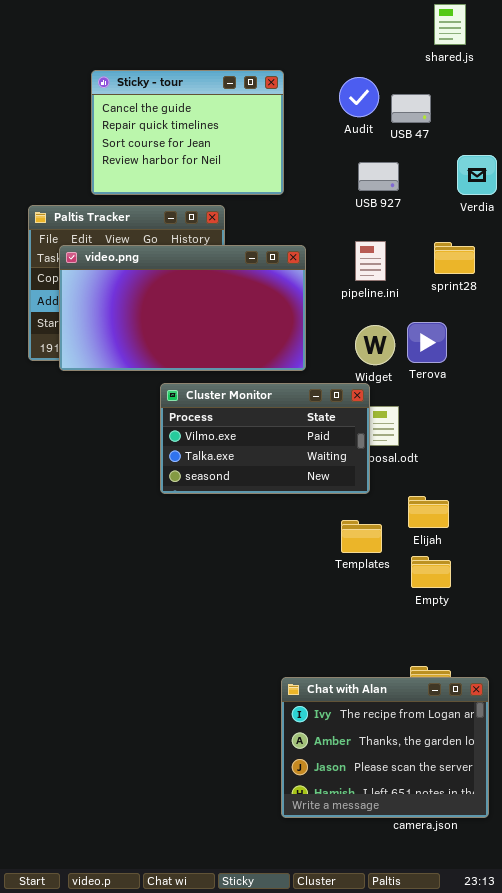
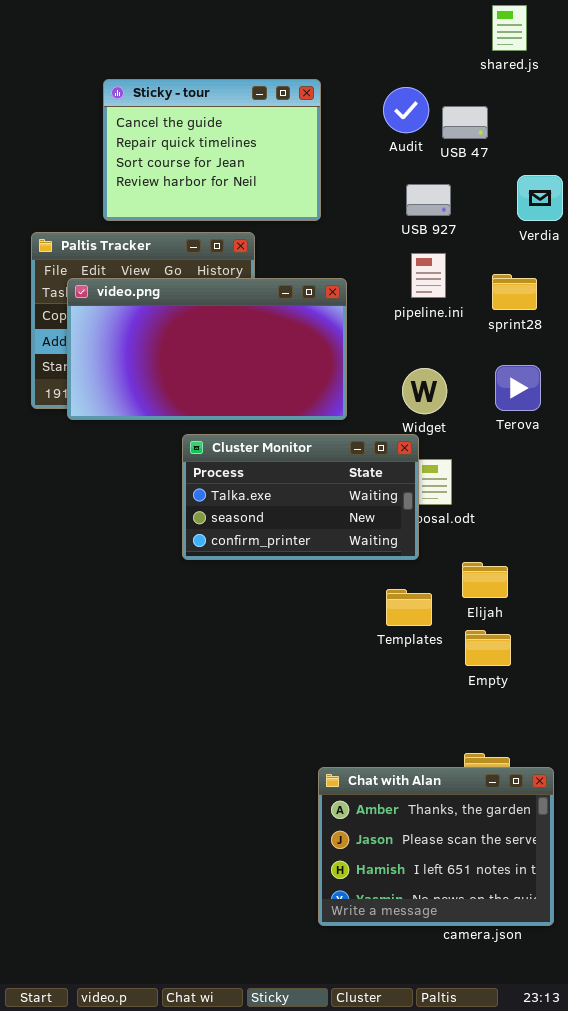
pipeline.ini: [355,241,386,281] -> [411,253,446,298], moved
Terova: [407,322,447,363] -> [495,365,541,411], moved
Cluster Monitor: [160,383,370,494] -> [182,434,419,560], scrolled down 1 row
Chat with Alan: [281,677,489,818] -> [318,767,554,926], scrolled down 1 row

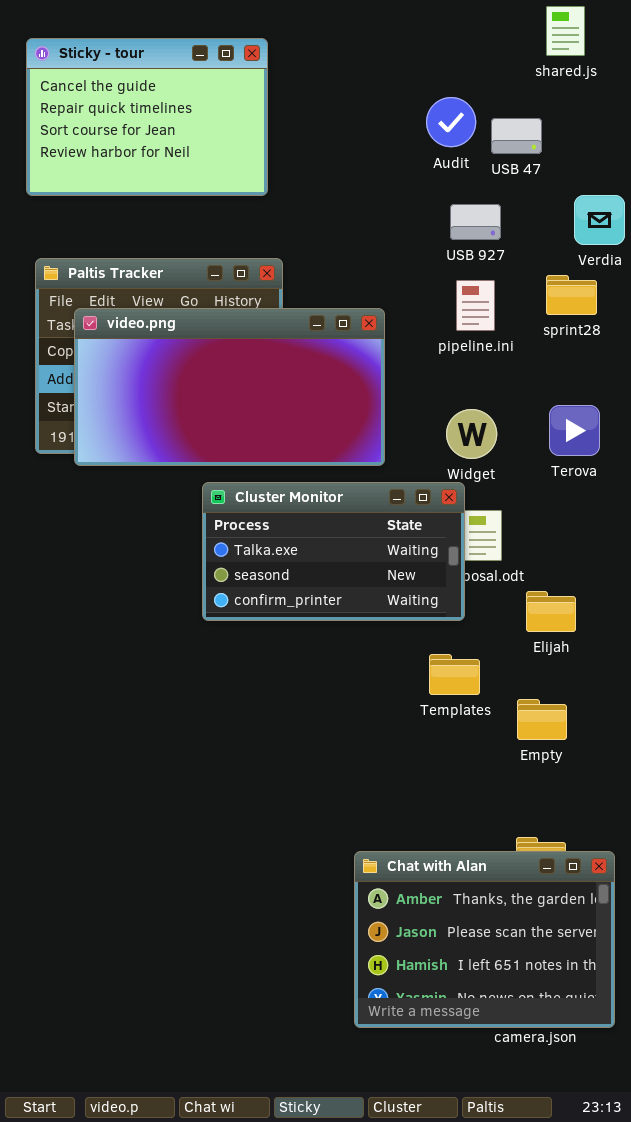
Sticky - tour: [103,79,321,221] -> [26,38,268,196], moved
sprint28: [492,274,537,310] -> [546,275,597,315], moved
Elijah: [462,562,508,598] -> [526,591,576,632], moved

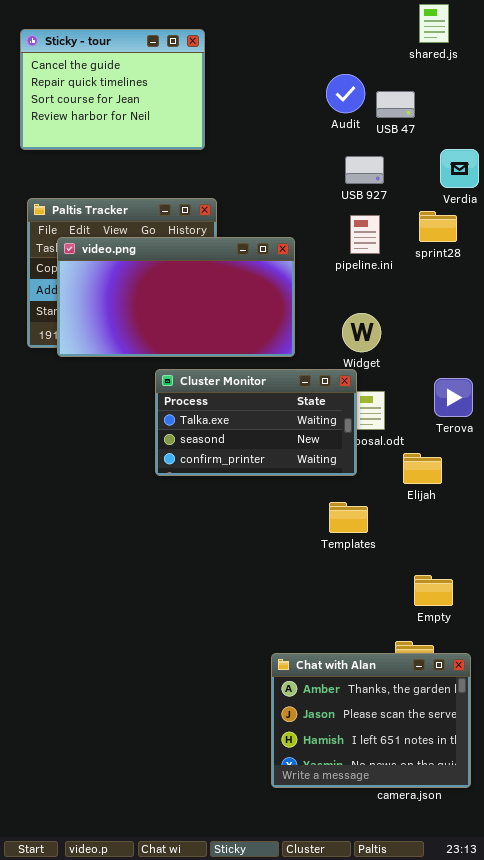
Terova: [549,405,600,456] -> [434,378,473,417], moved
Empty: [517,699,567,740] -> [414,575,453,606], moved

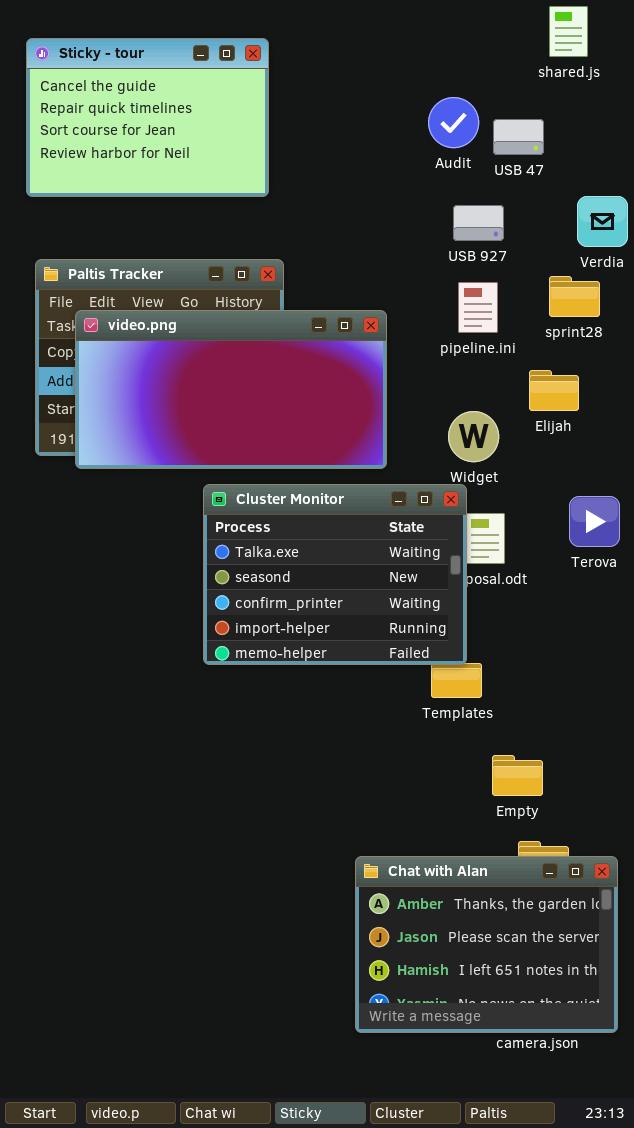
Cluster Monitor: [155,369,357,476] -> [203,484,467,665], resized
Elijah: [403,453,442,484] -> [529,370,579,411], moved
Empty: [414,575,453,606] -> [492,755,543,796], moved

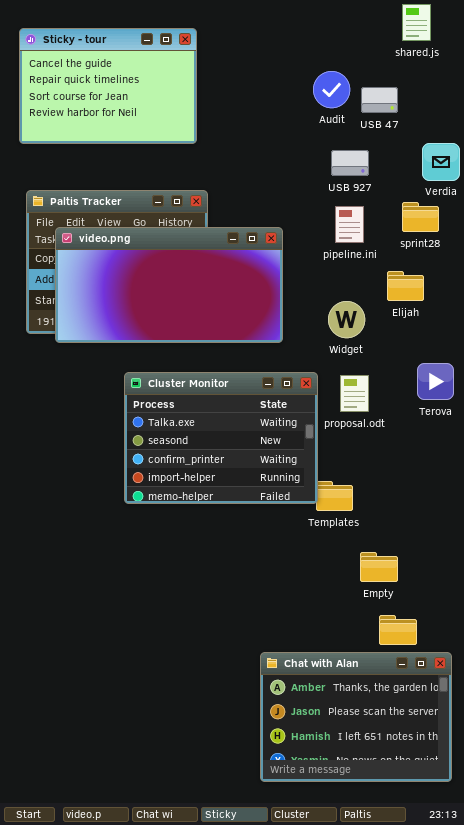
Cluster Monitor: [203,484,467,665] -> [124,372,318,504], moved
Chat with Alan: [355,856,618,1033] -> [260,652,452,782], moved

